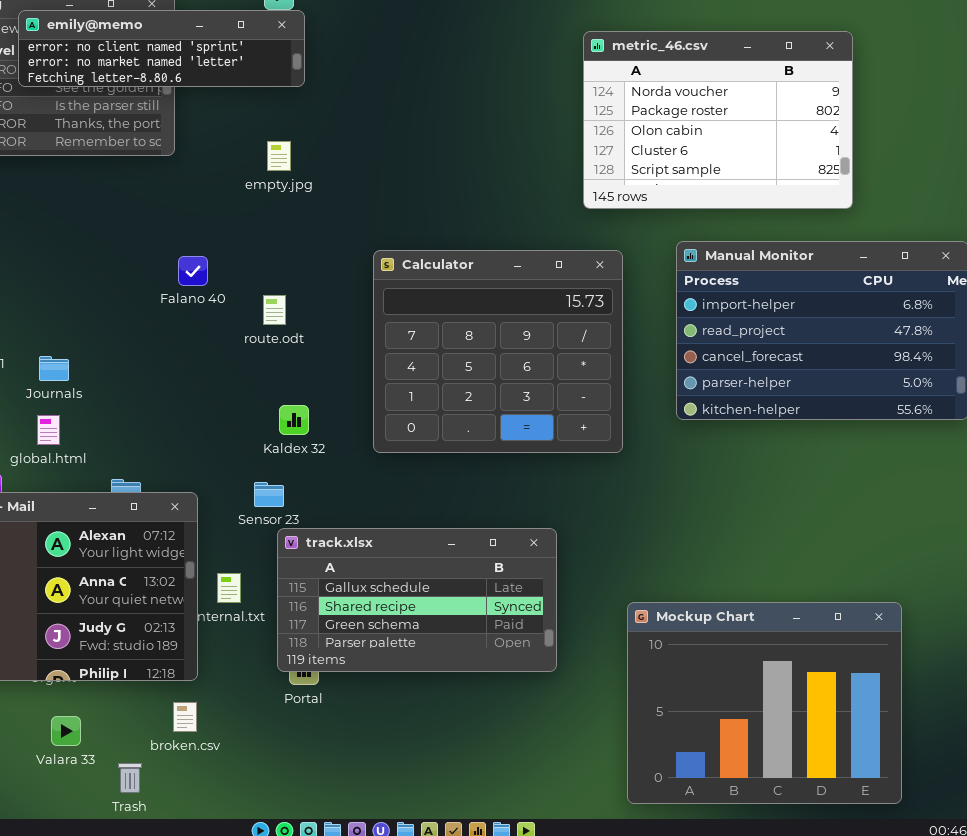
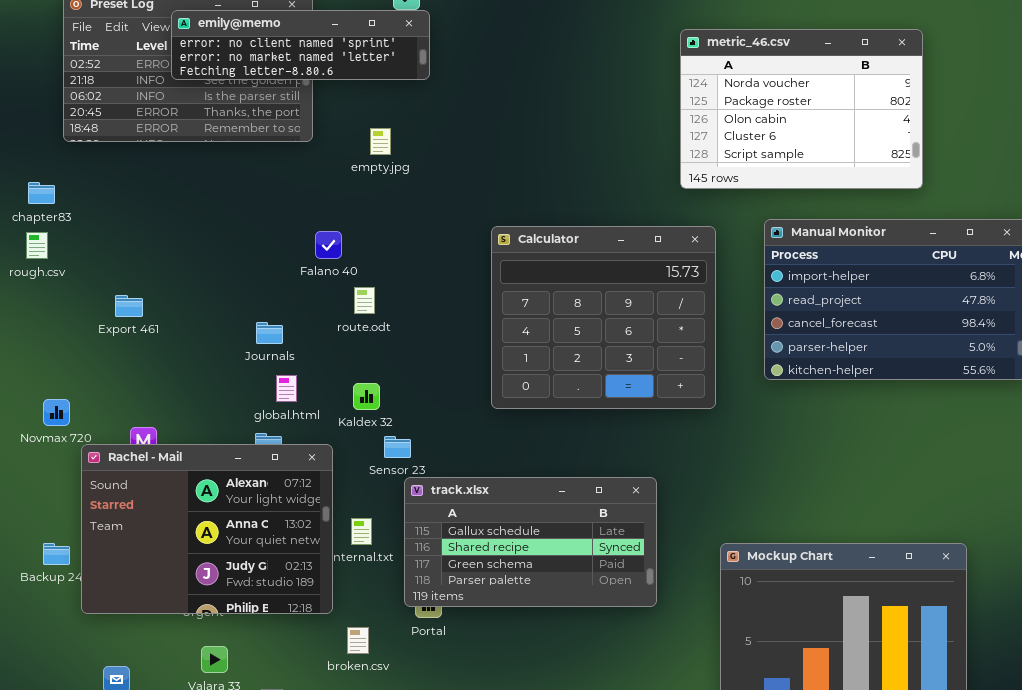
empty.jpg: [267,141,291,171] -> [370,128,391,155], moved
route.odt: [263,295,286,325] -> [354,287,375,314], moved
Journals: [39,356,69,381] -> [256,322,283,344], moved
Kaldex 32: [279,405,309,435] -> [353,383,380,410], moved
global.html: [37,415,60,445] -> [276,375,297,402], moved
broken.csv: [173,702,197,732] -> [347,627,369,654], moved

